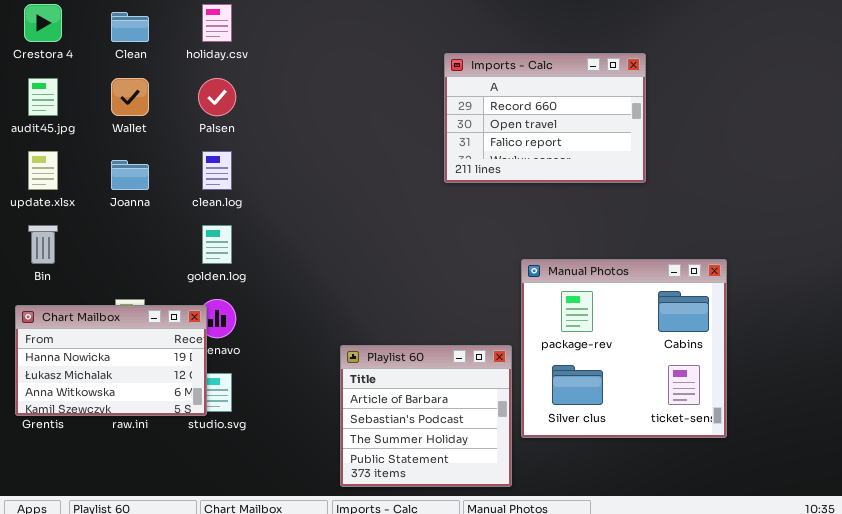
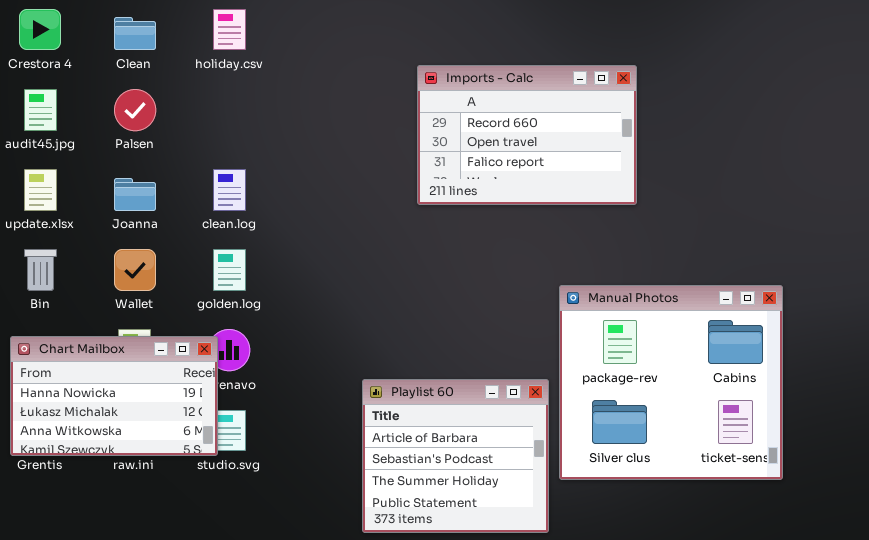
Imports - Calc: [444,53,646,183] -> [417,65,637,205], moved
Wallet: [111,78,149,116] -> [114,249,156,291], moved
Palsen: [198,78,236,116] -> [114,89,156,131], moved

